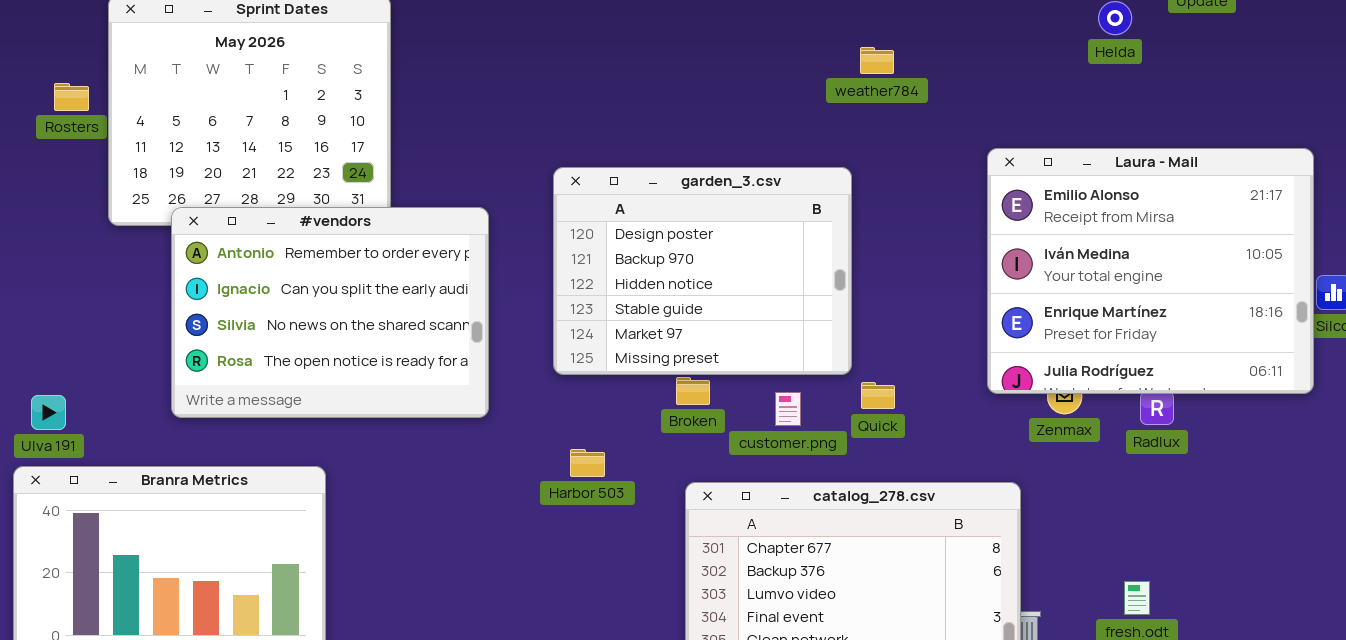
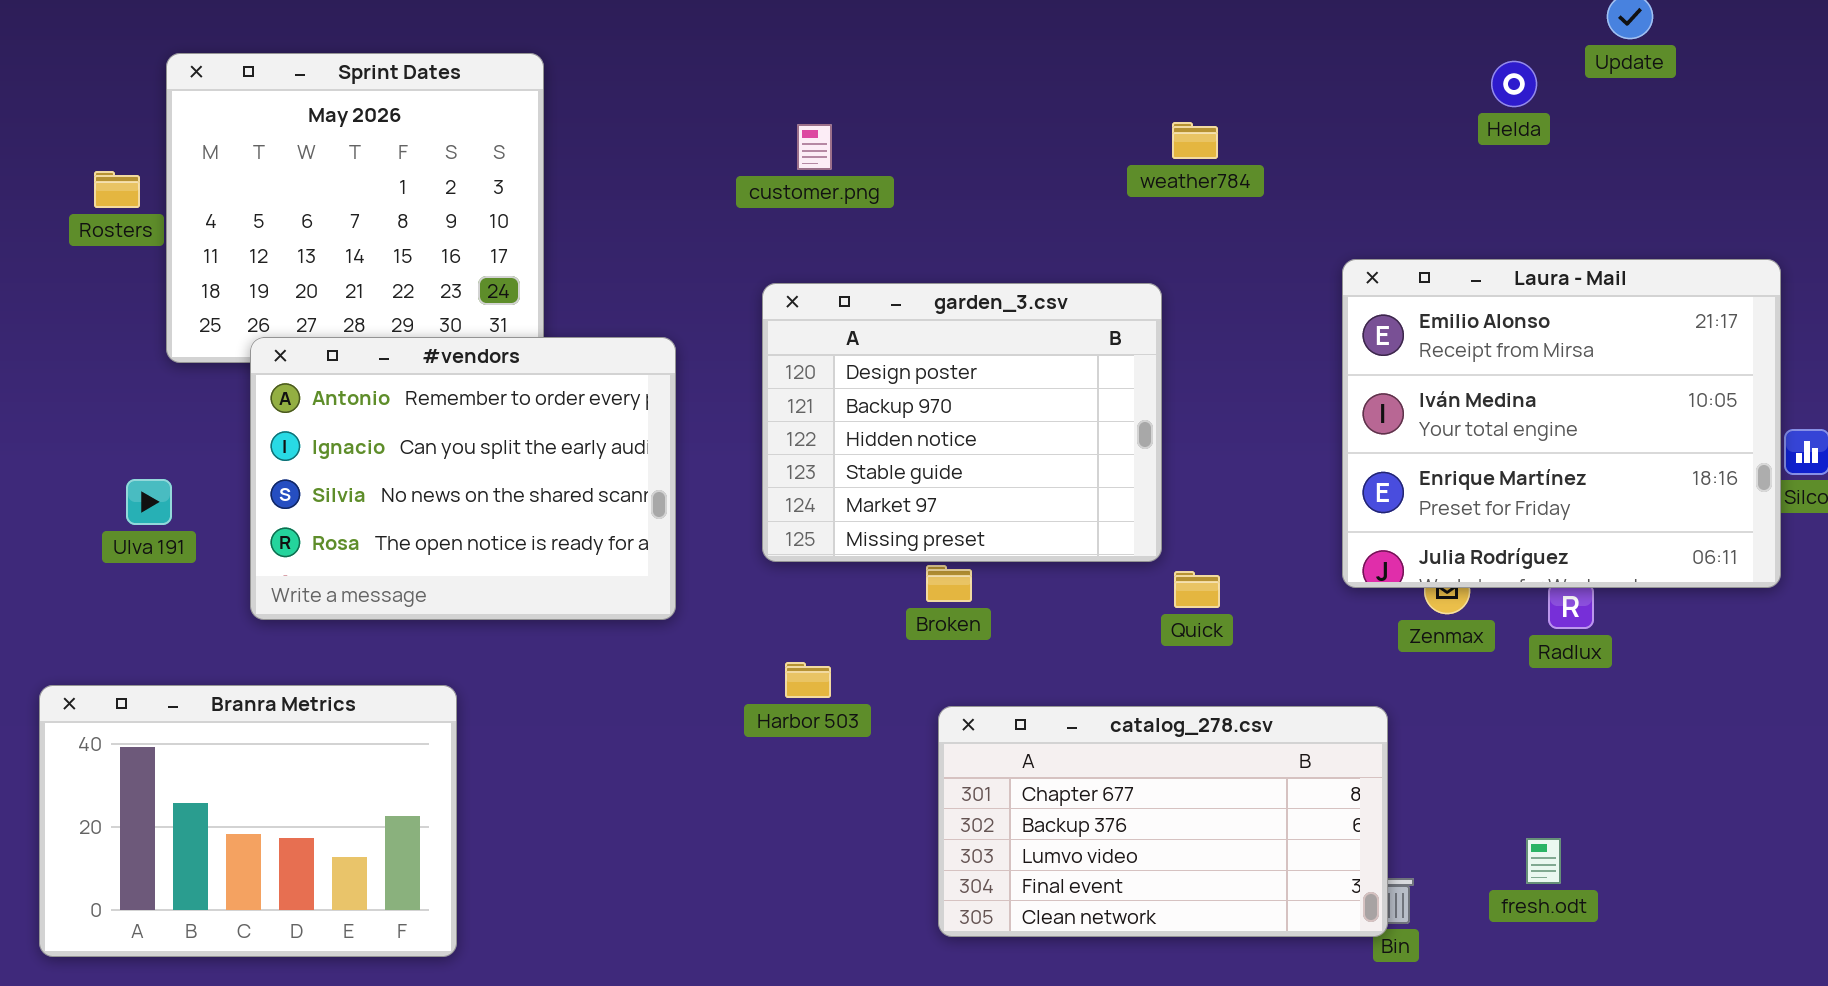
customer.png: [775,392,801,426] -> [797,124,832,170], moved
Ulva 191: [31,395,66,430] -> [126,479,172,525], moved

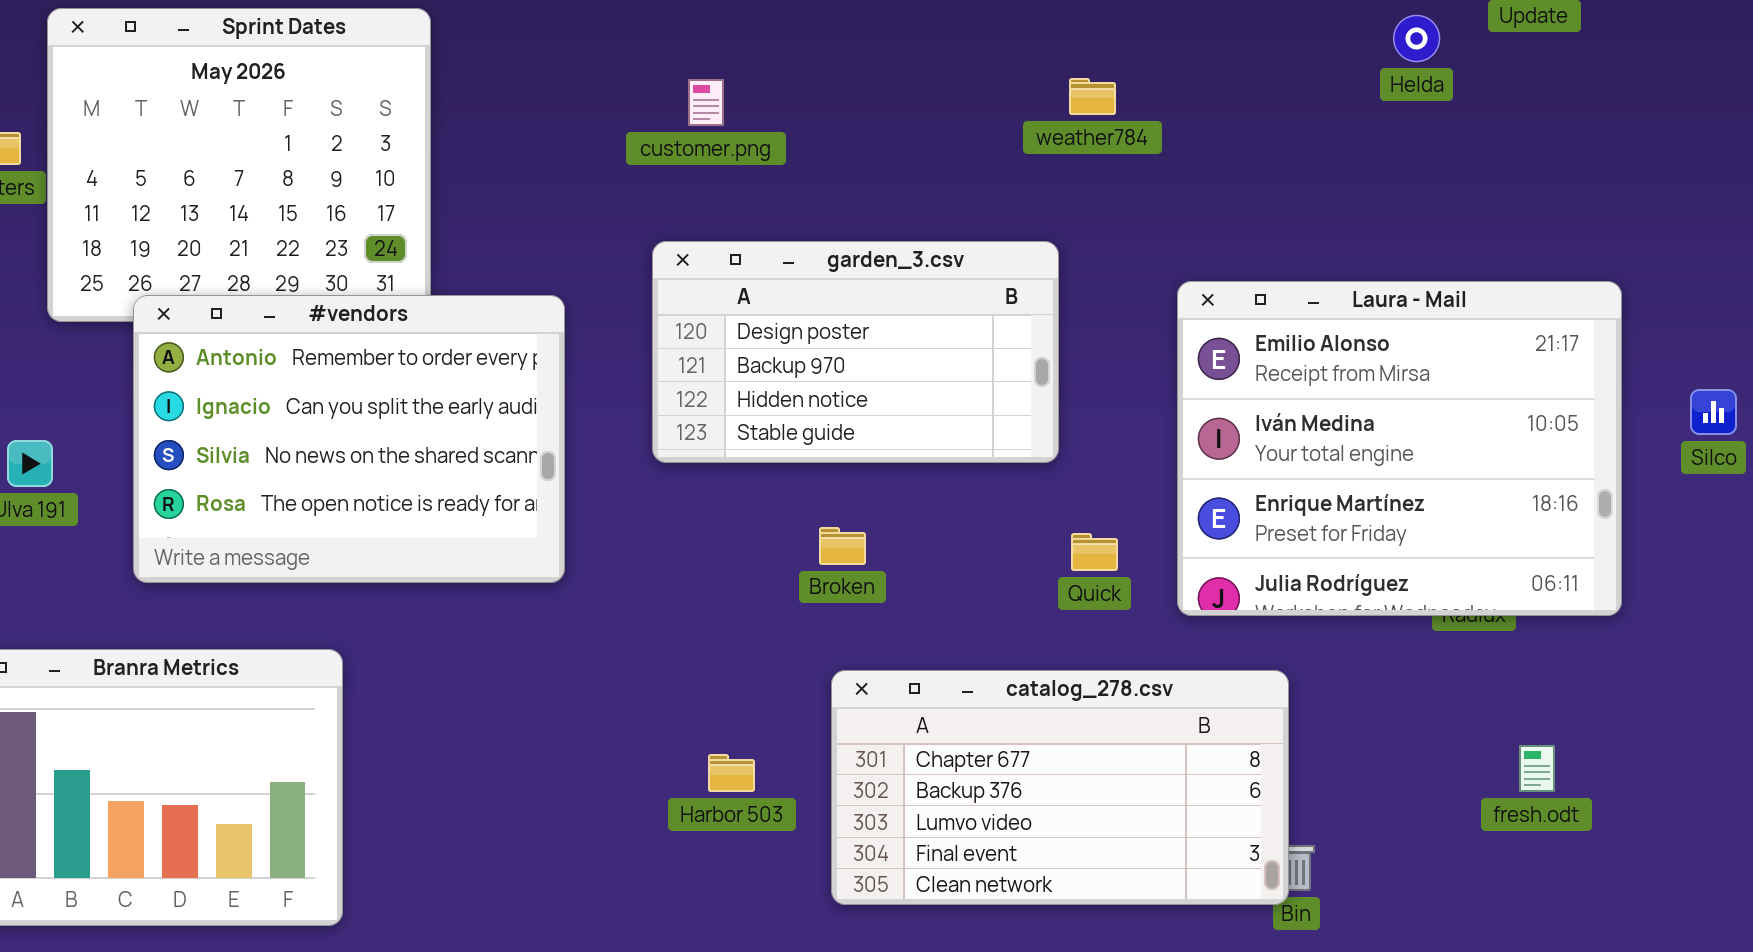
Laura - Mail: [1342,259,1781,588] -> [1177,281,1622,616], moved
garden_3.csv: [762,283,1162,562] -> [652,241,1059,463], resized
Harbor 503: [785,662,831,698] -> [708,754,755,792], moved
fresh.odt: [1526,838,1561,884] -> [1519,745,1555,792], moved

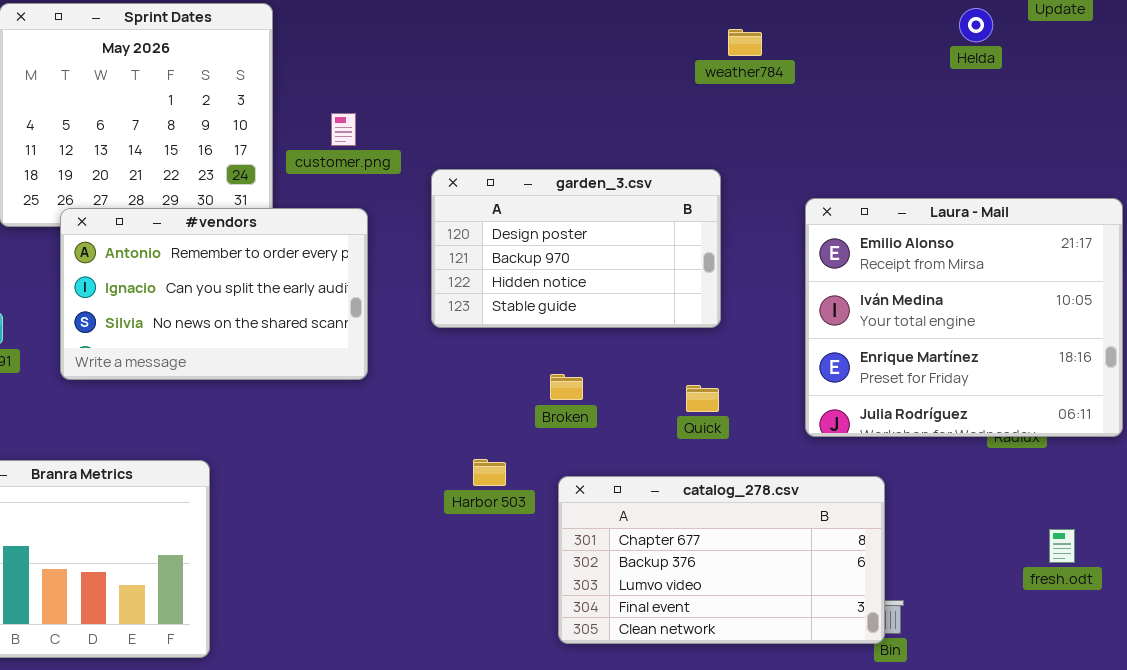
weather784: [1069,78,1116,115] -> [728,29,762,56], moved
customer.png: [688,79,724,126] -> [331,113,356,146], moved
#vendors: [133,295,565,583] -> [60,208,368,380], resized
Quick: [1071,533,1118,571] -> [686,385,719,412], moved
Harbor 503: [708,754,755,792] -> [473,459,506,486], moved

